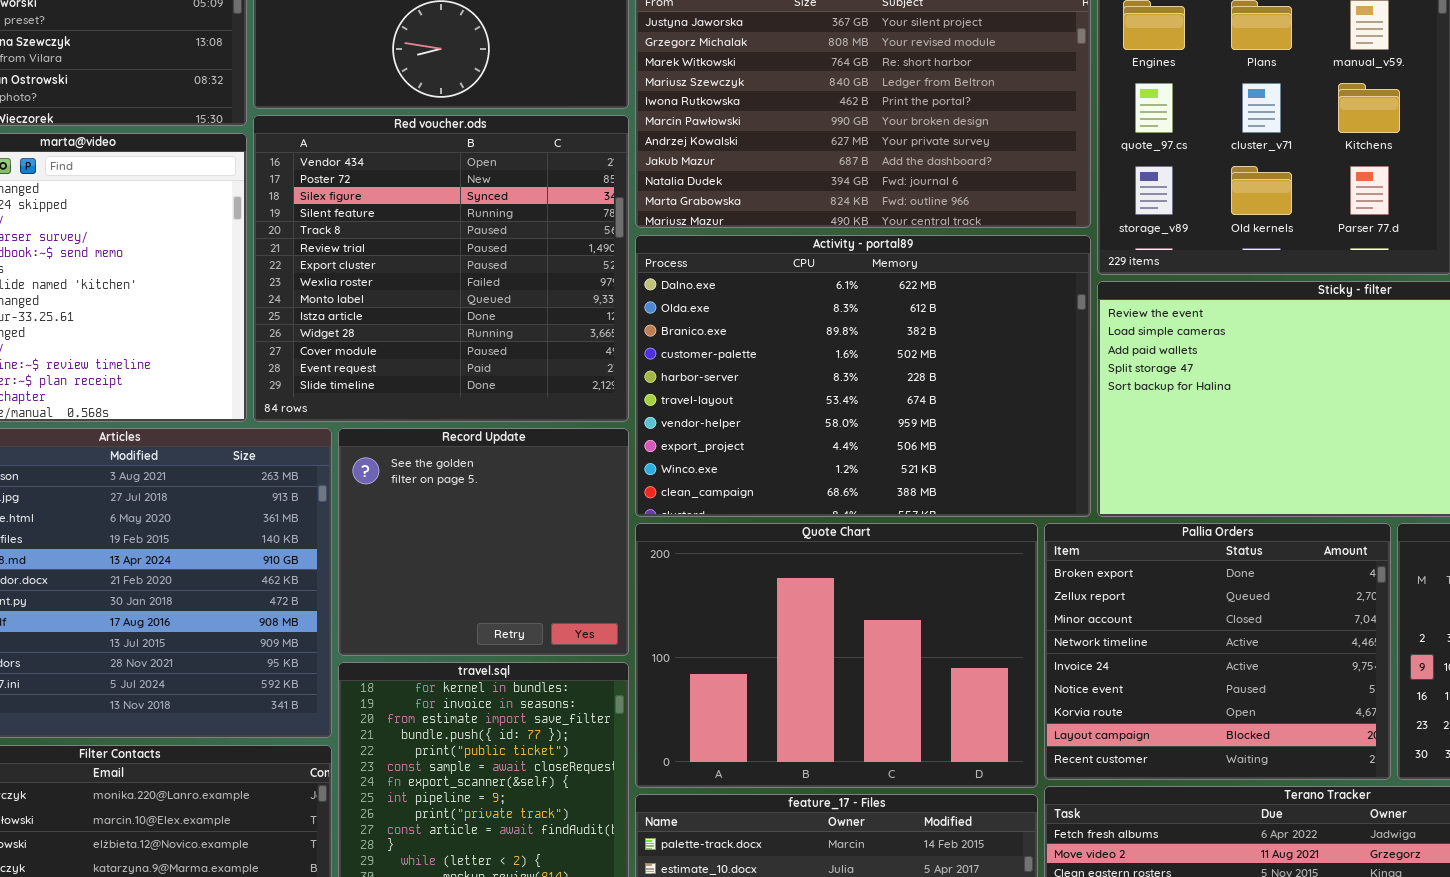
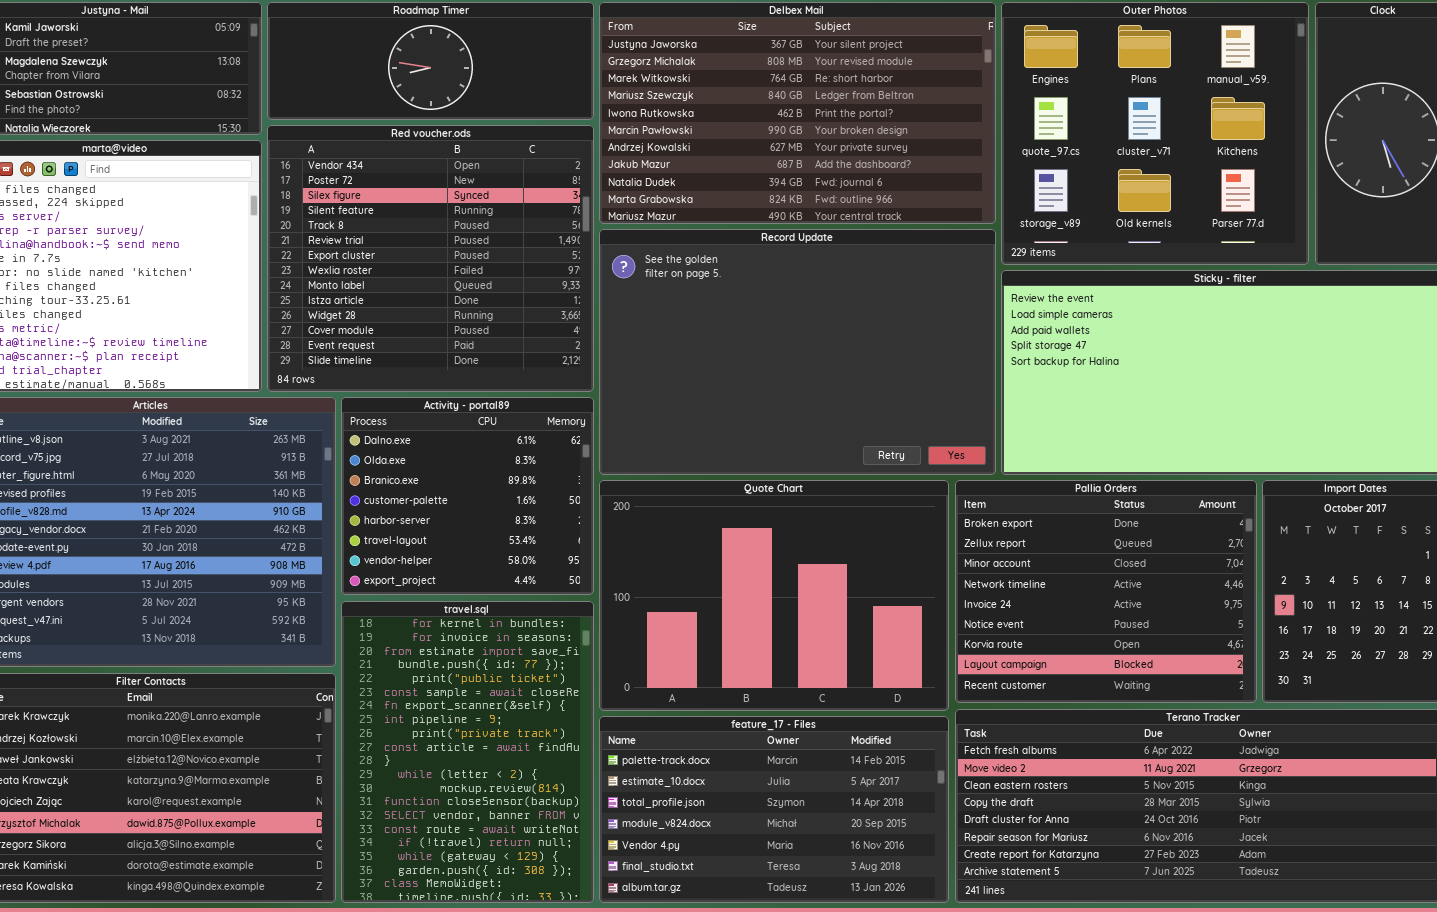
Activity - portal89: [635,235,1091,517] -> [341,397,594,595], moved, resized
Record Update: [338,428,629,656] -> [599,229,996,475], moved, resized

